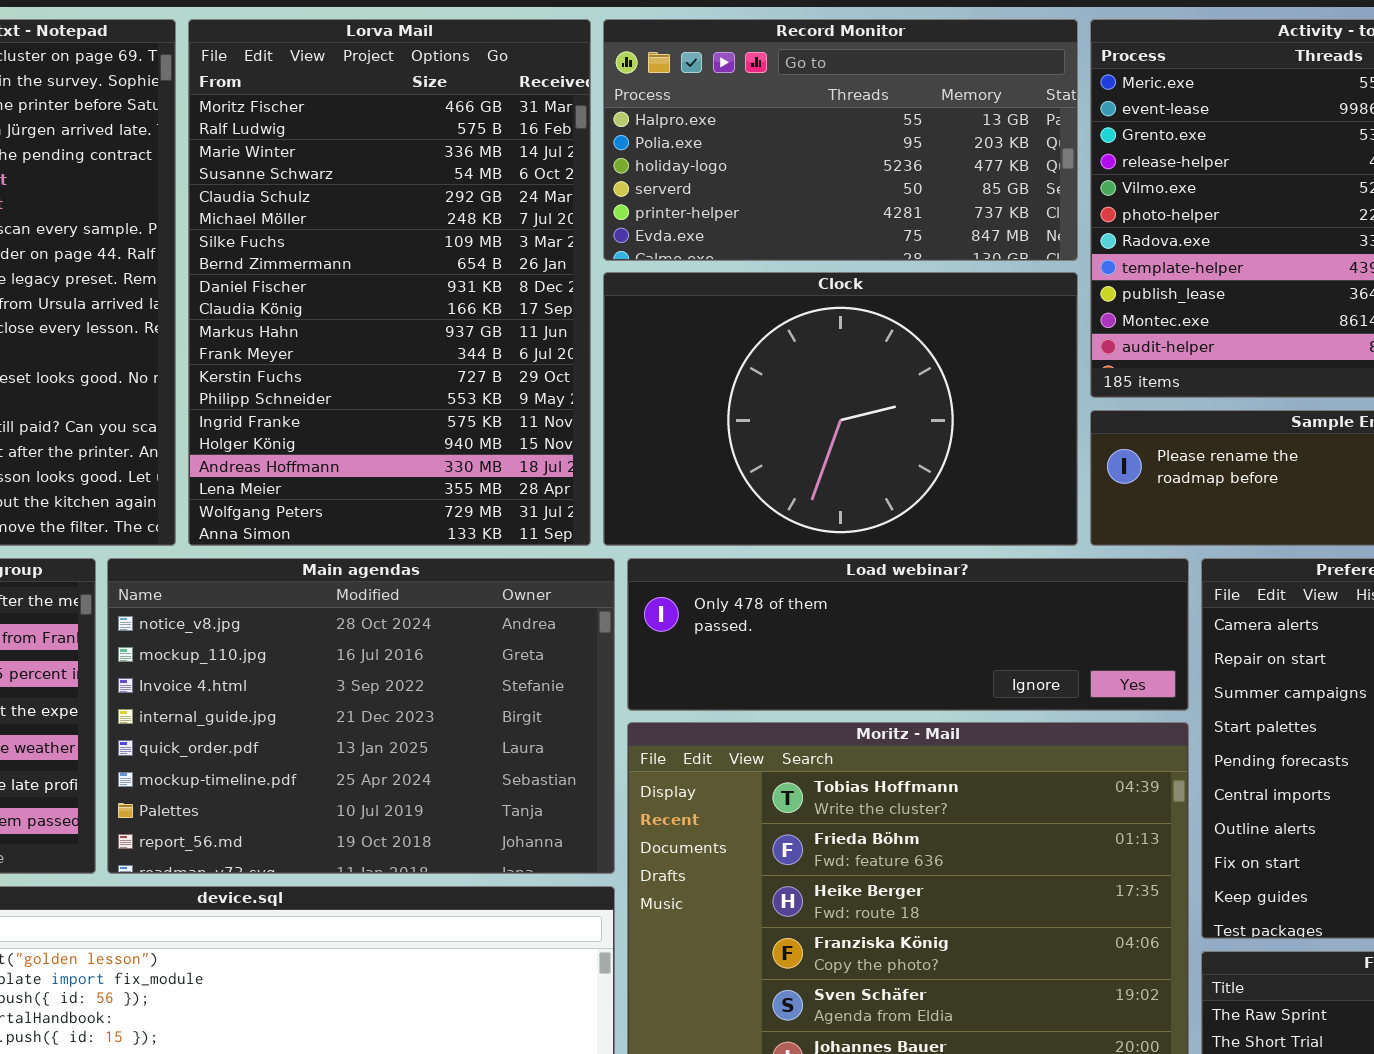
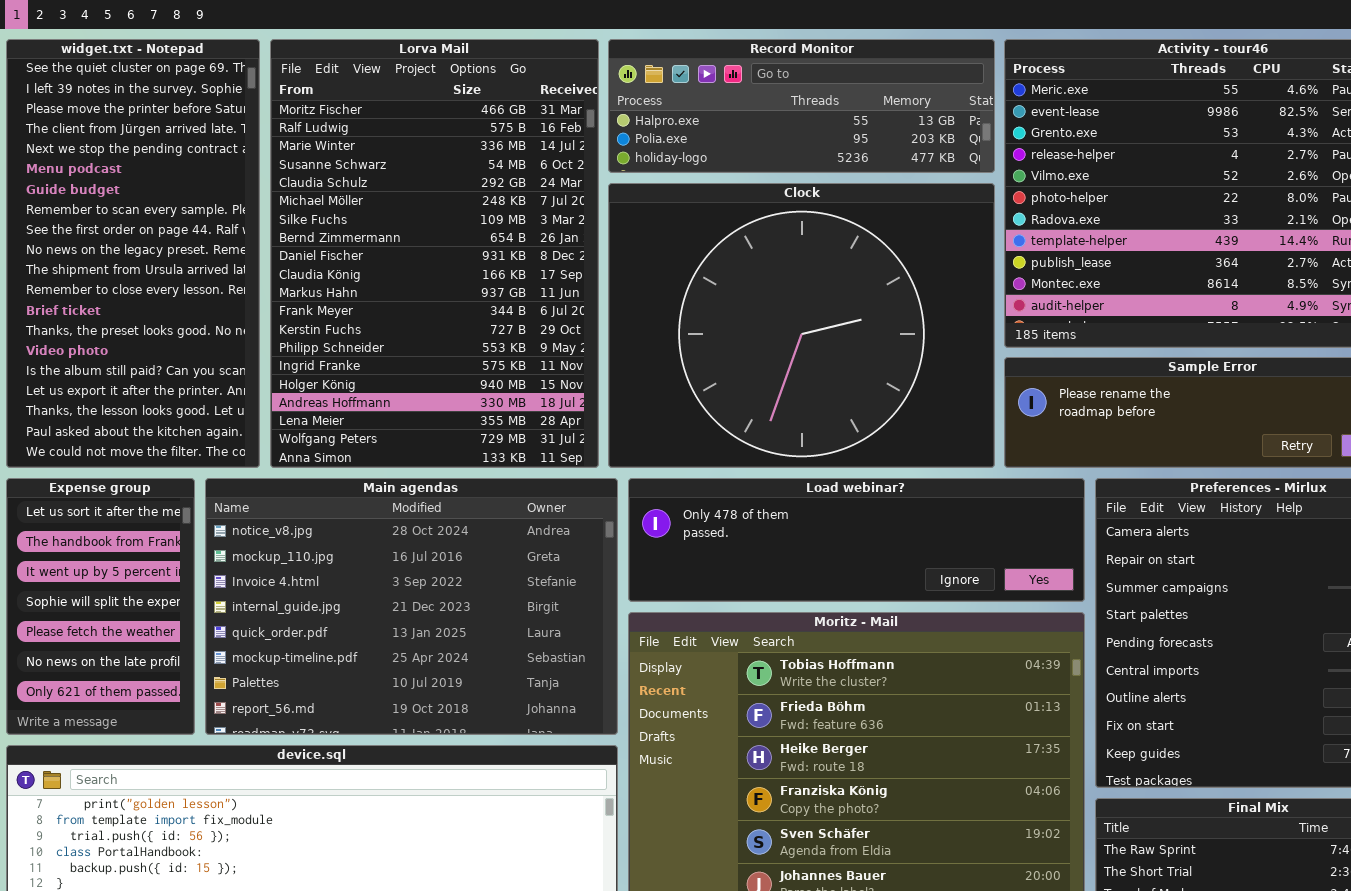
Record Monitor: [603,19,1078,261] -> [608,39,995,173], resized
Clock: [603,272,1078,546] -> [608,183,995,468], resized

